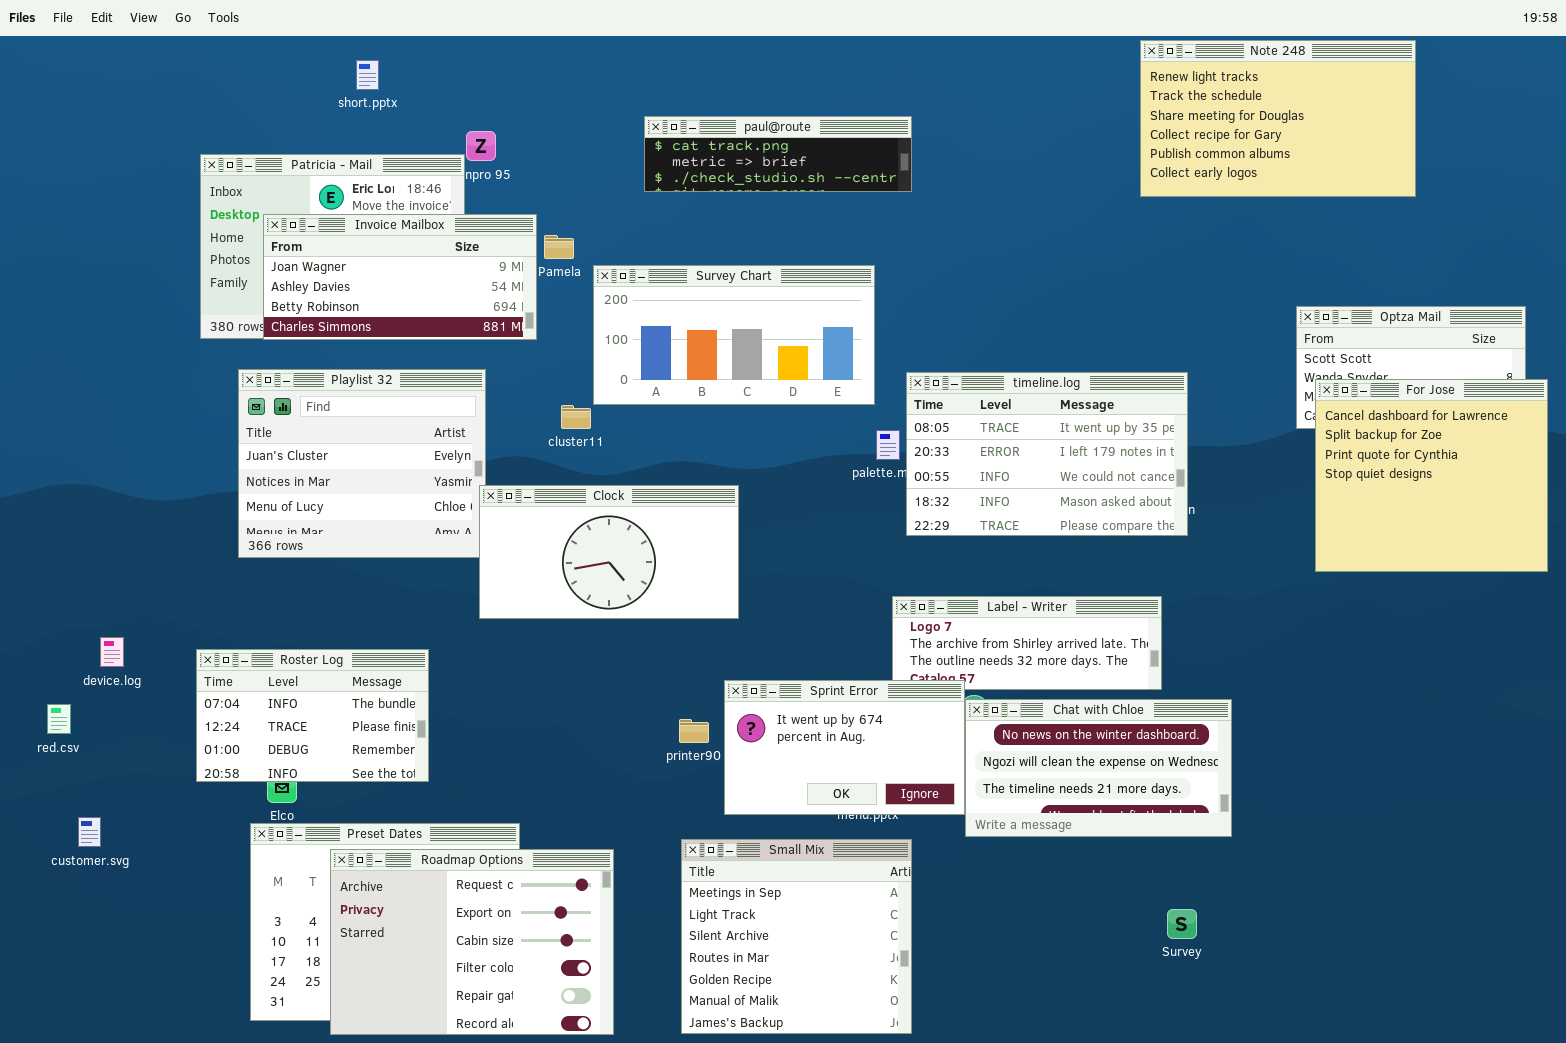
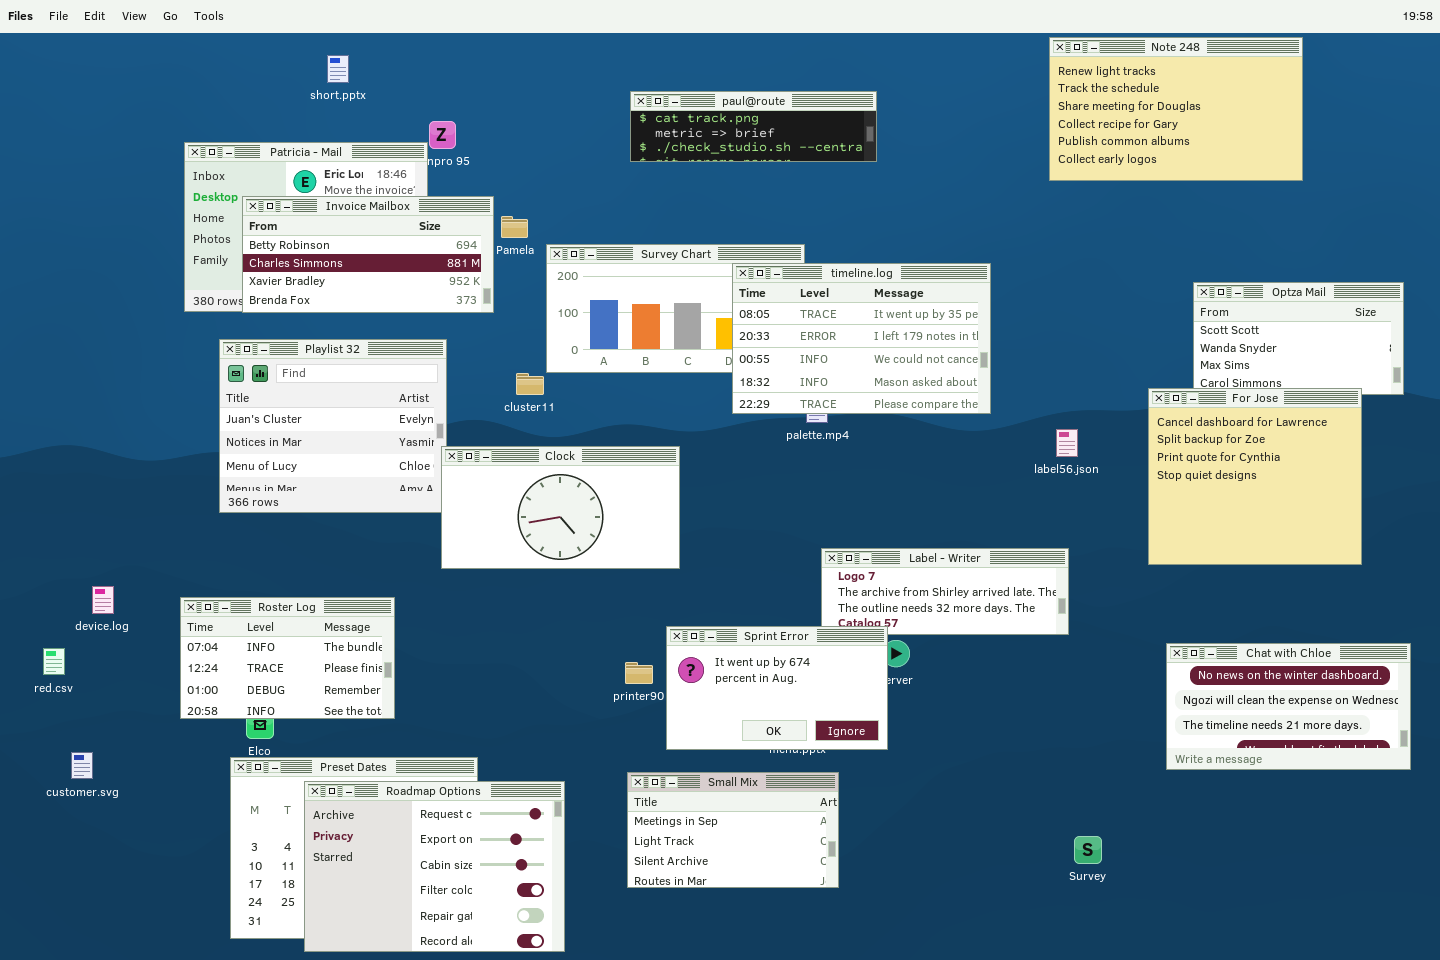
paul@route: [644,116,912,192] -> [630,91,877,162], moved
Invoice Mailbox: [263,214,537,340] -> [242,196,494,313], scrolled down 2 rows
timeline.log: [906,372,1188,536] -> [732,263,991,414], moved
For Jose: [1315,379,1548,572] -> [1148,388,1362,565], moved
Chat with Chloe: [965,699,1232,837] -> [1166,643,1411,770], moved
Small Mix: [681,839,912,1034] -> [627,772,839,888], resized

